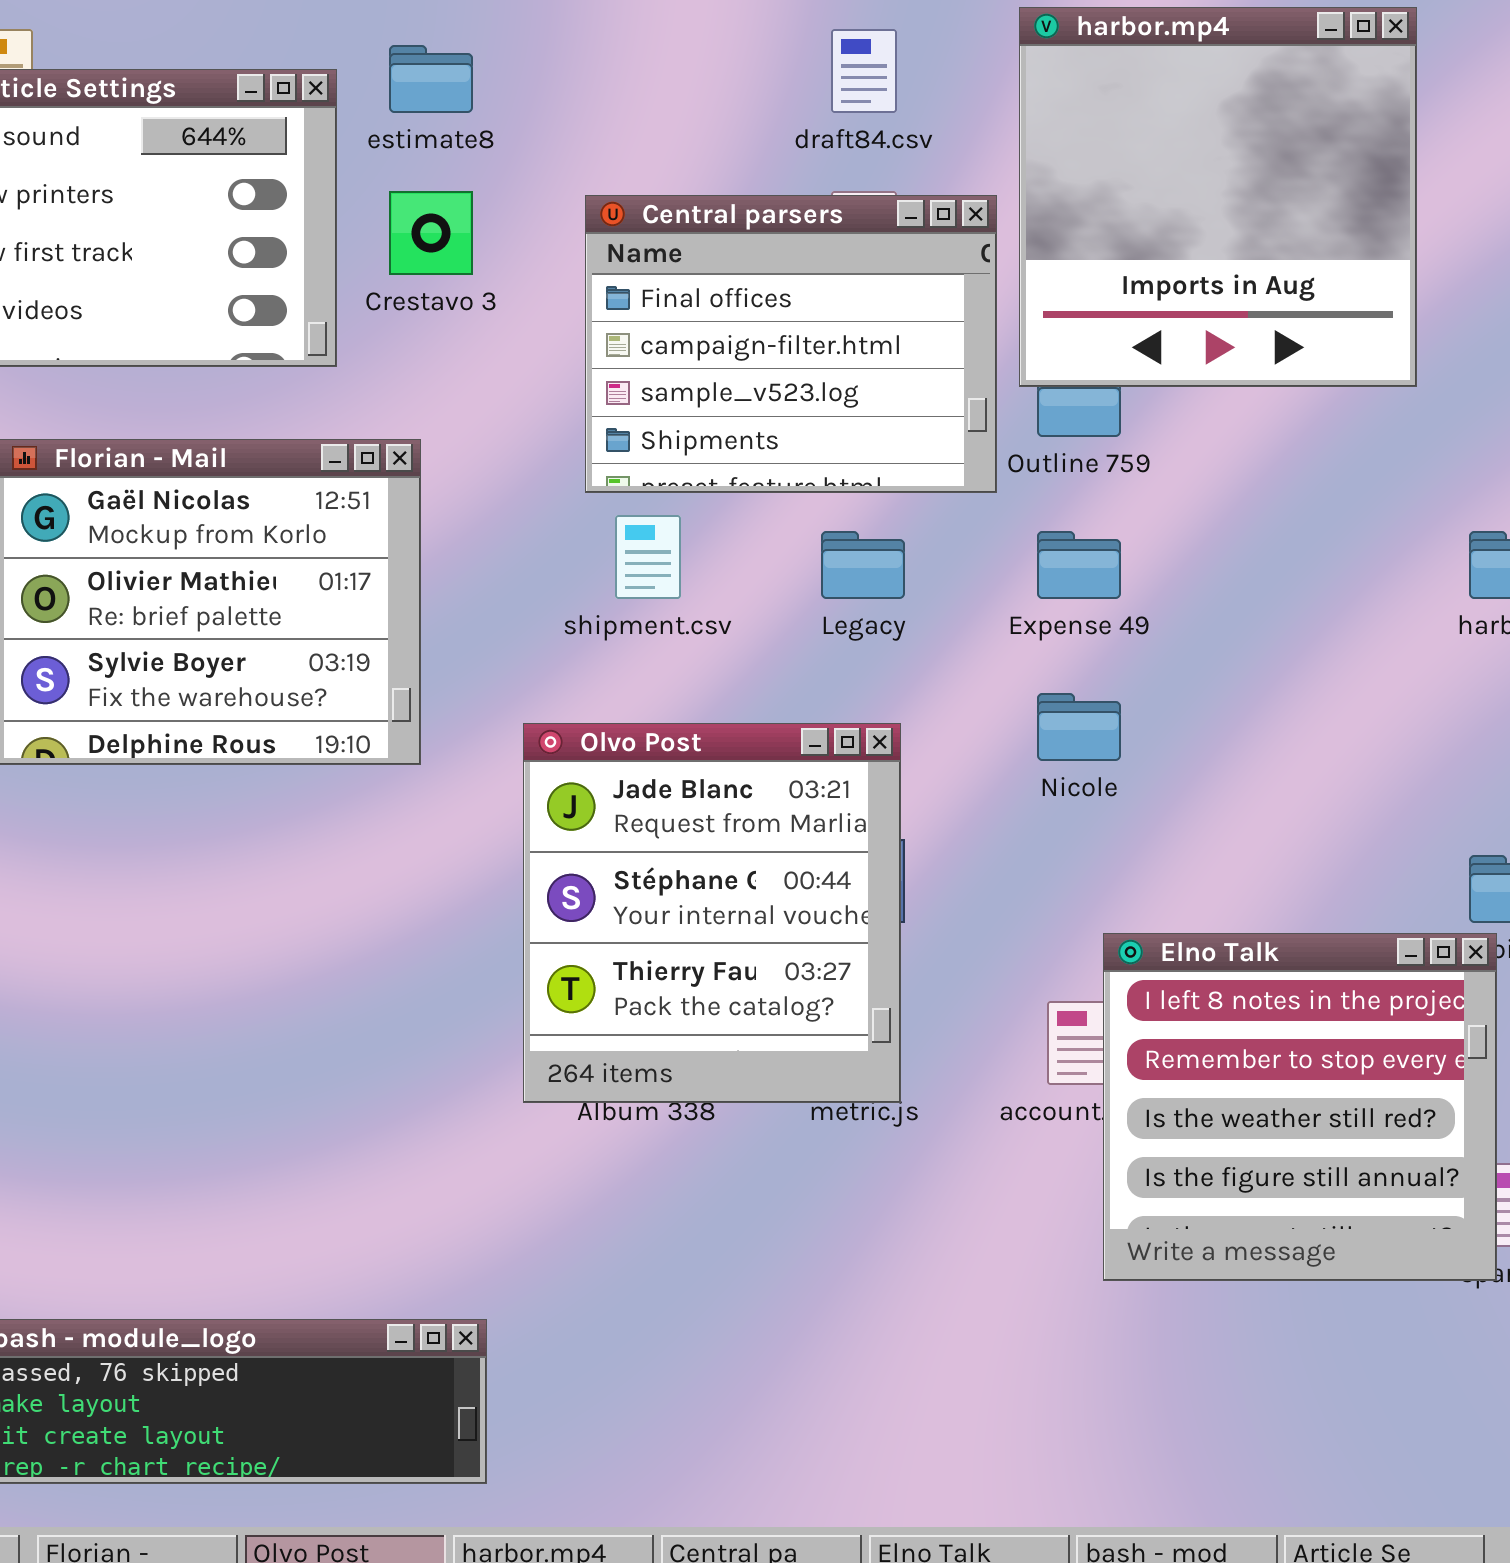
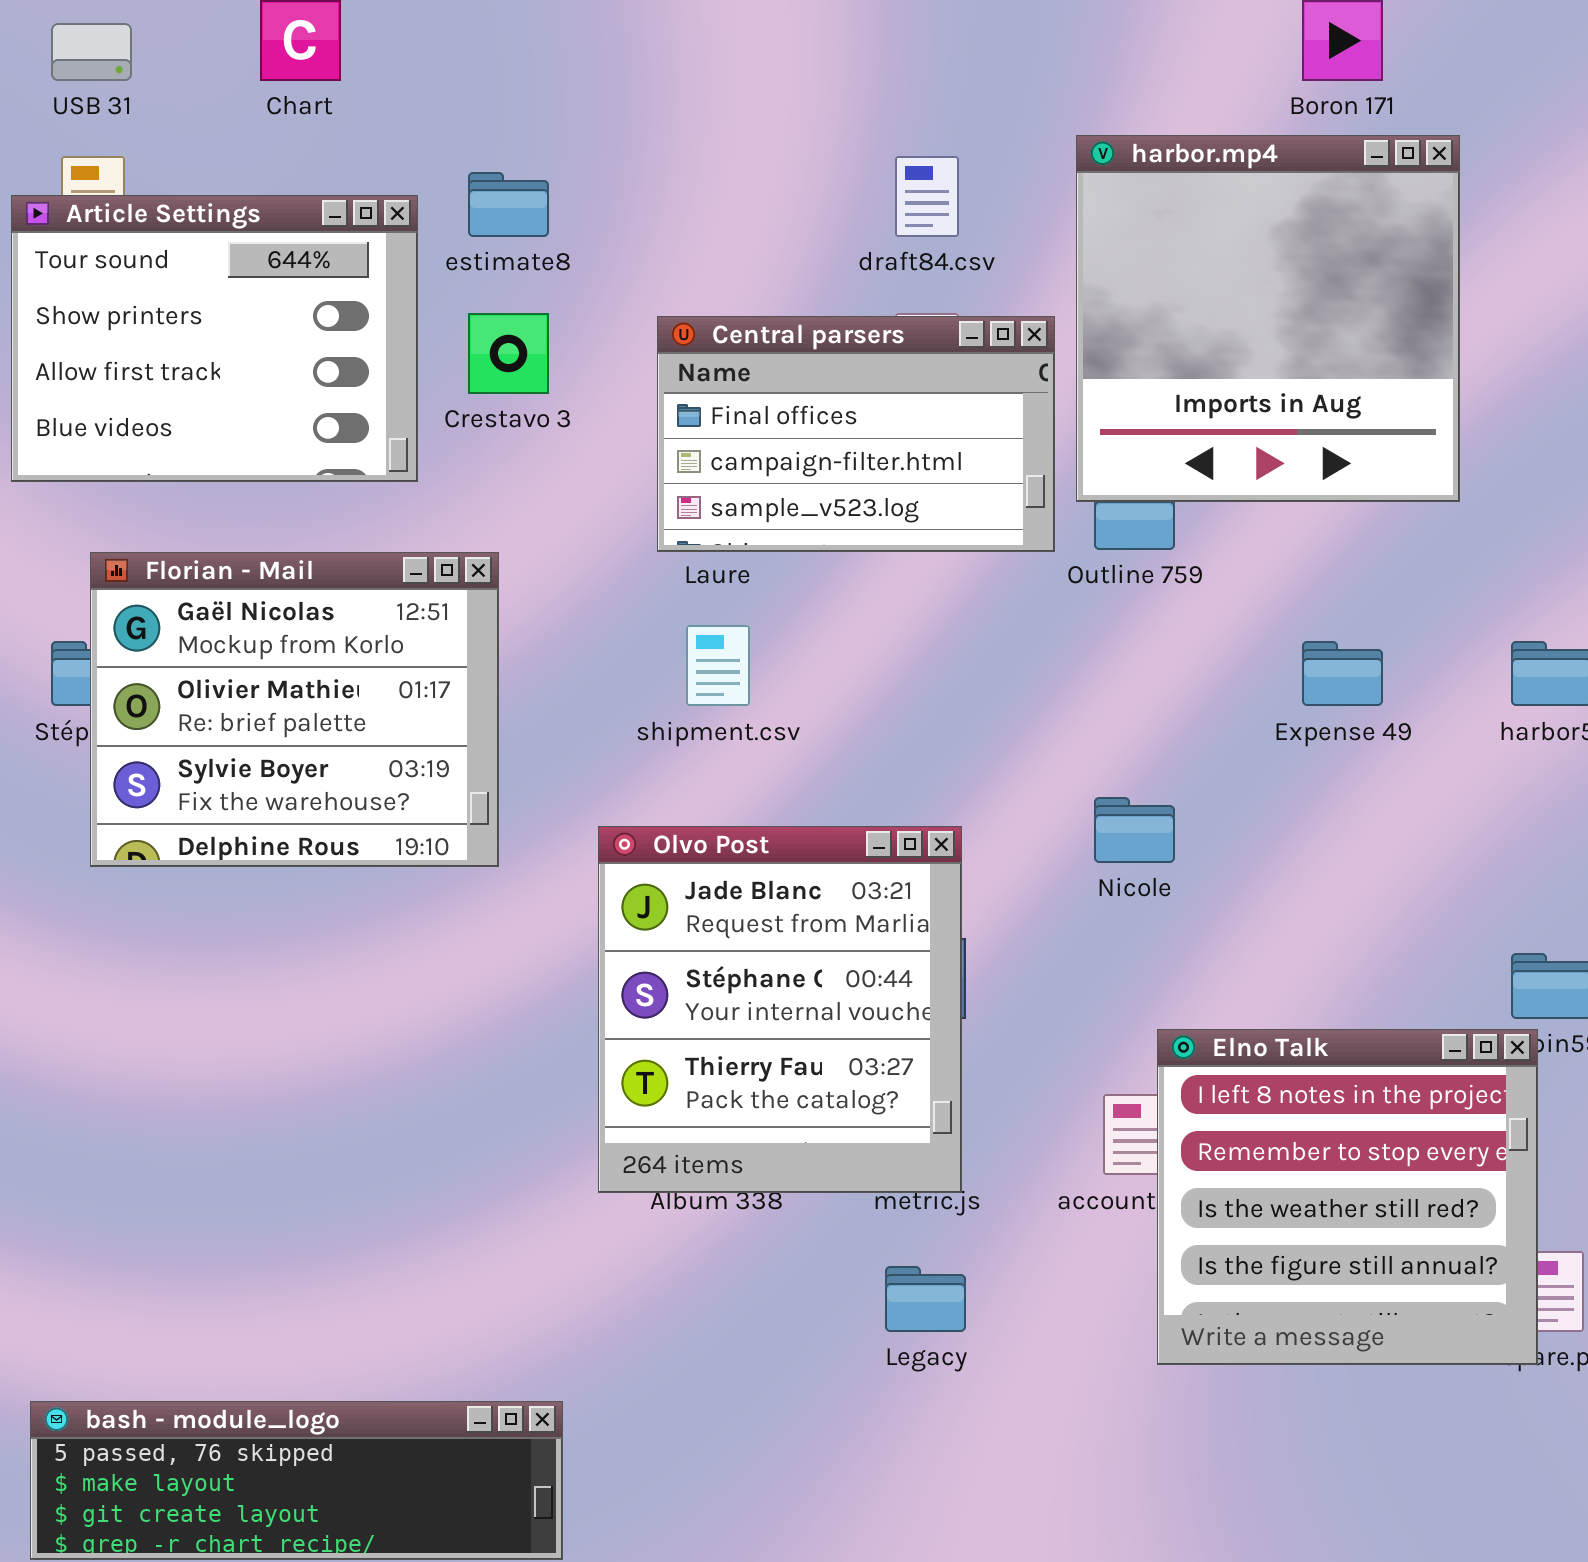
Central parsers: [585,195,997,493] -> [657,316,1055,552], resized
Legacy: [821,531,905,599] -> [885,1266,966,1332], moved
Expense 49: [1037,531,1121,599] -> [1302,641,1383,706], moved

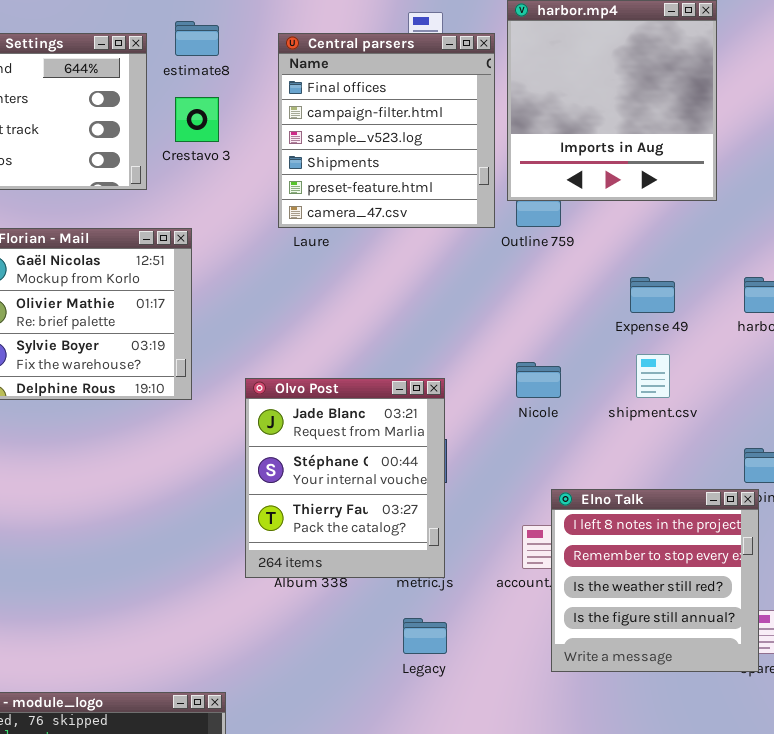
Central parsers: [657,316,1055,552] -> [278,33,495,228], resized
shipment.csv: [686,625,750,706] -> [636,354,670,398], moved

